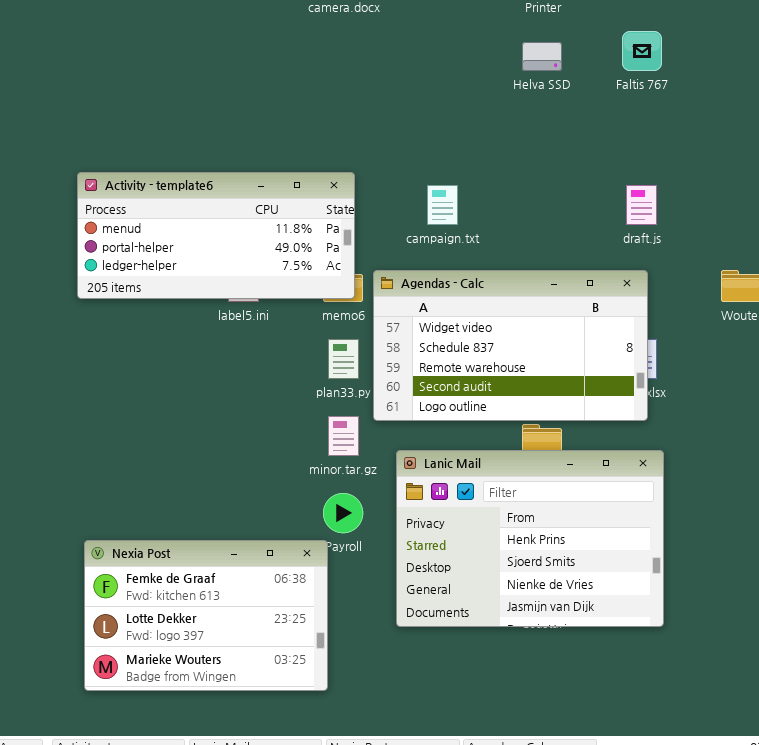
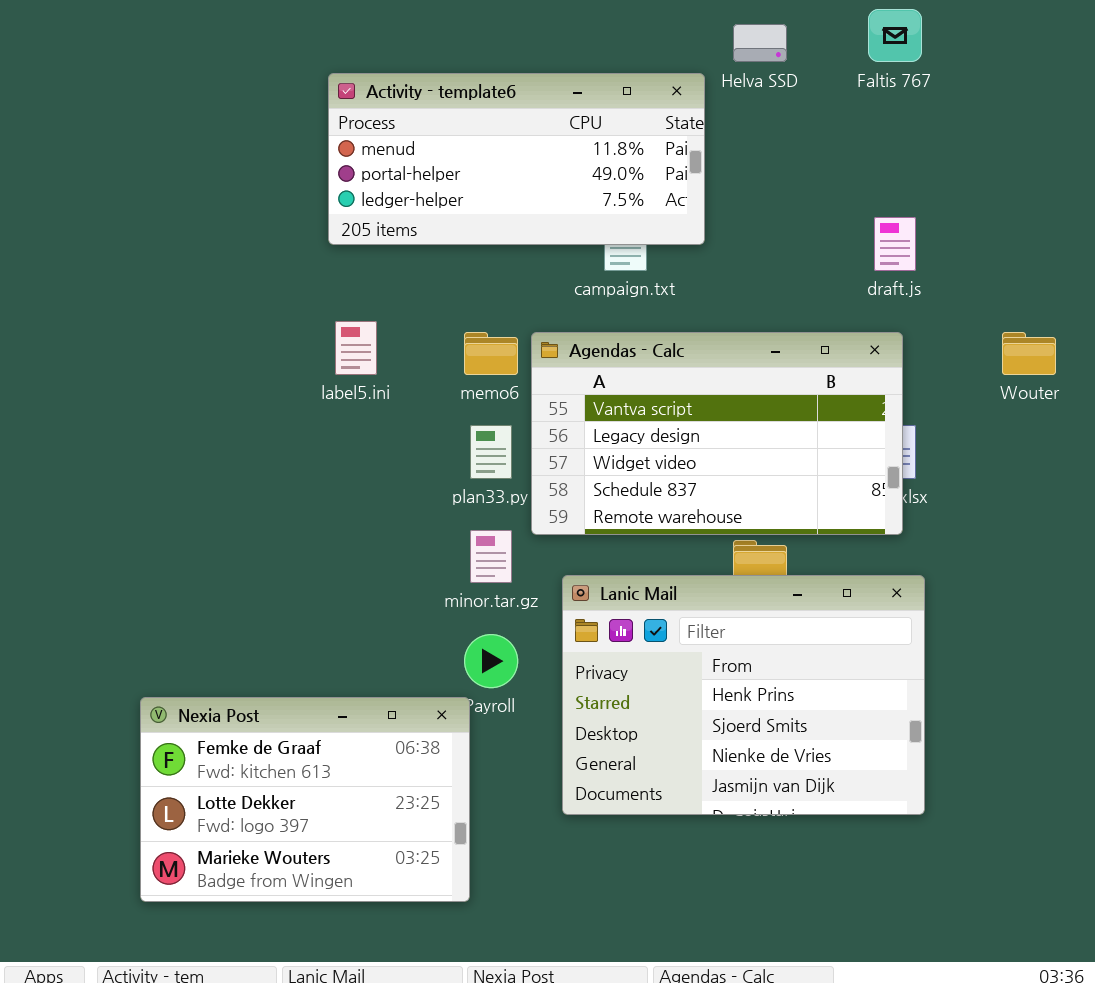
Activity - template6: [77,172,355,299] -> [328,73,705,245], moved
Agendas - Calc: [373,270,648,421] -> [531,332,903,535], scrolled up 2 rows

